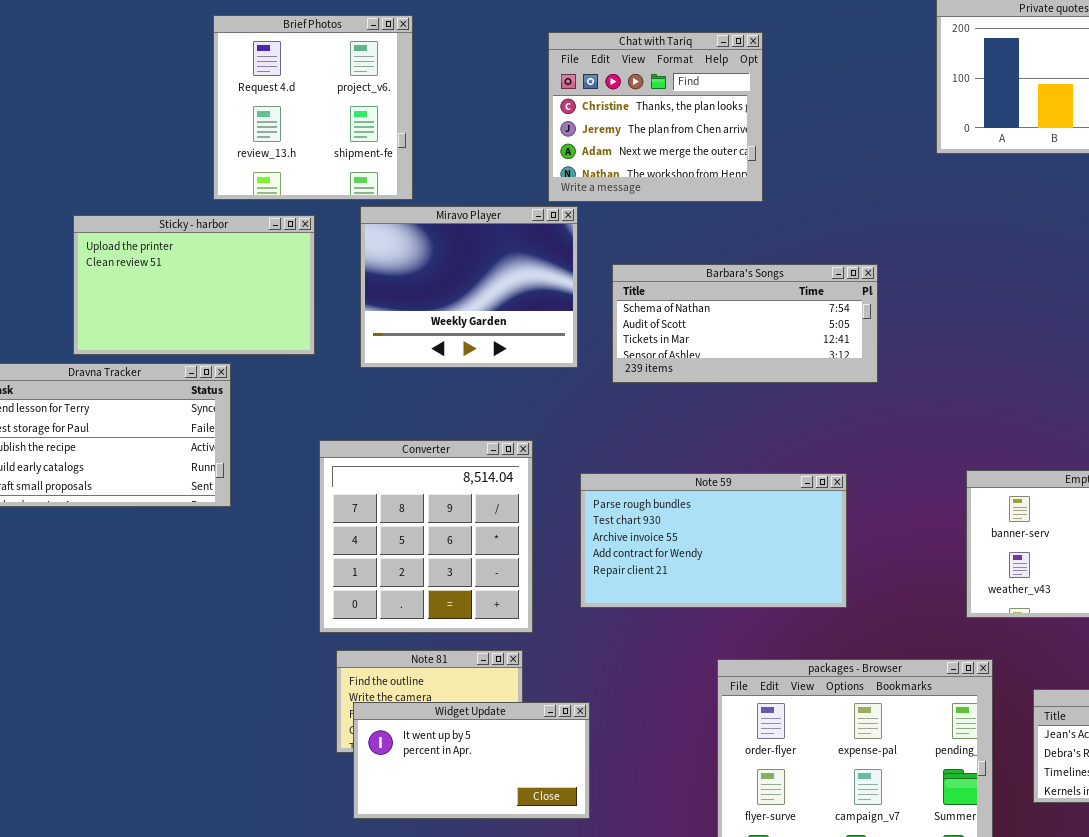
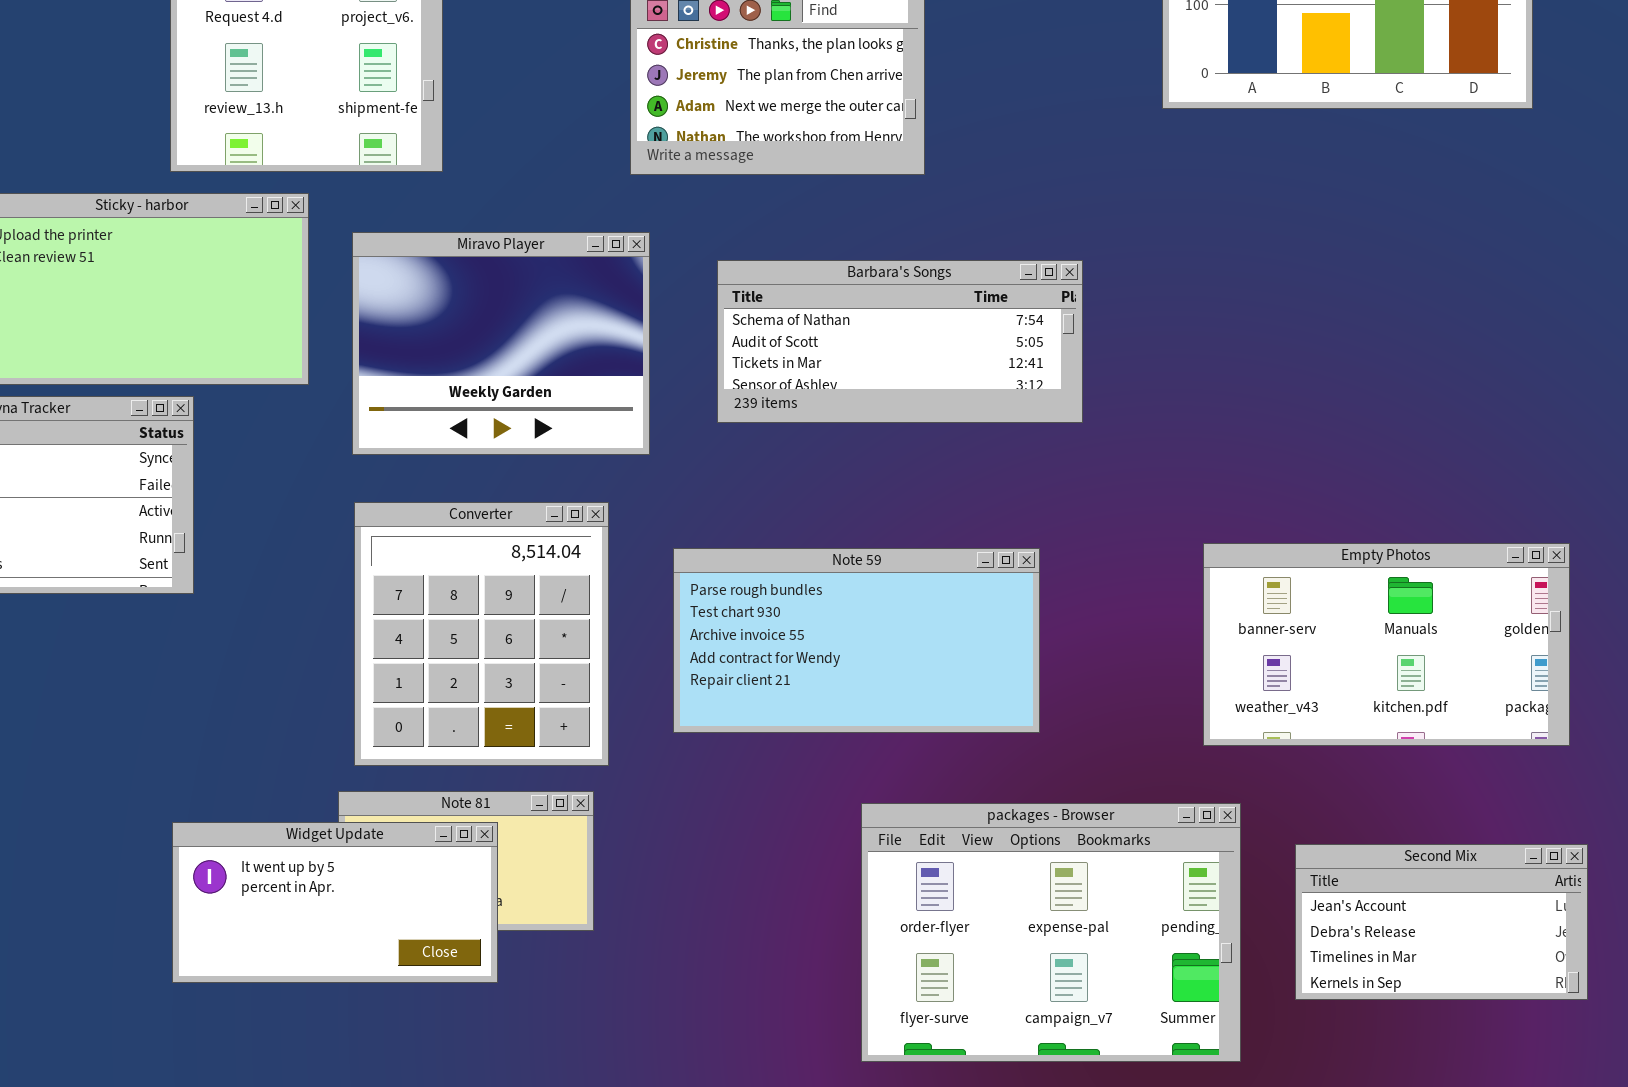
Miravo Player: [360,206,578,368] -> [352,232,650,455], moved
Converter: [319,440,533,633] -> [354,502,609,766], resized
Widget Update: [353,702,590,819] -> [172,822,498,983], moved

